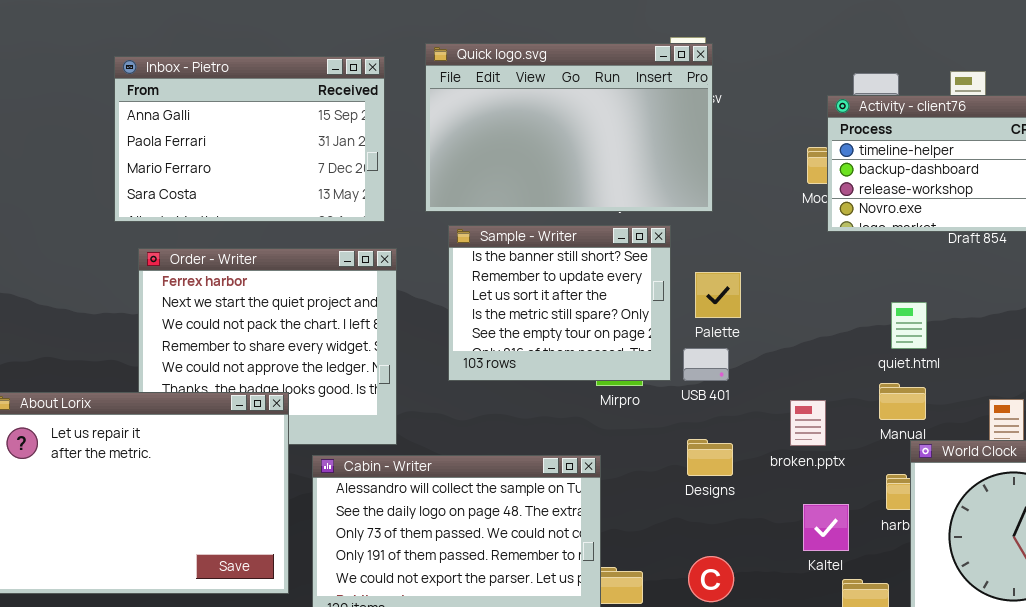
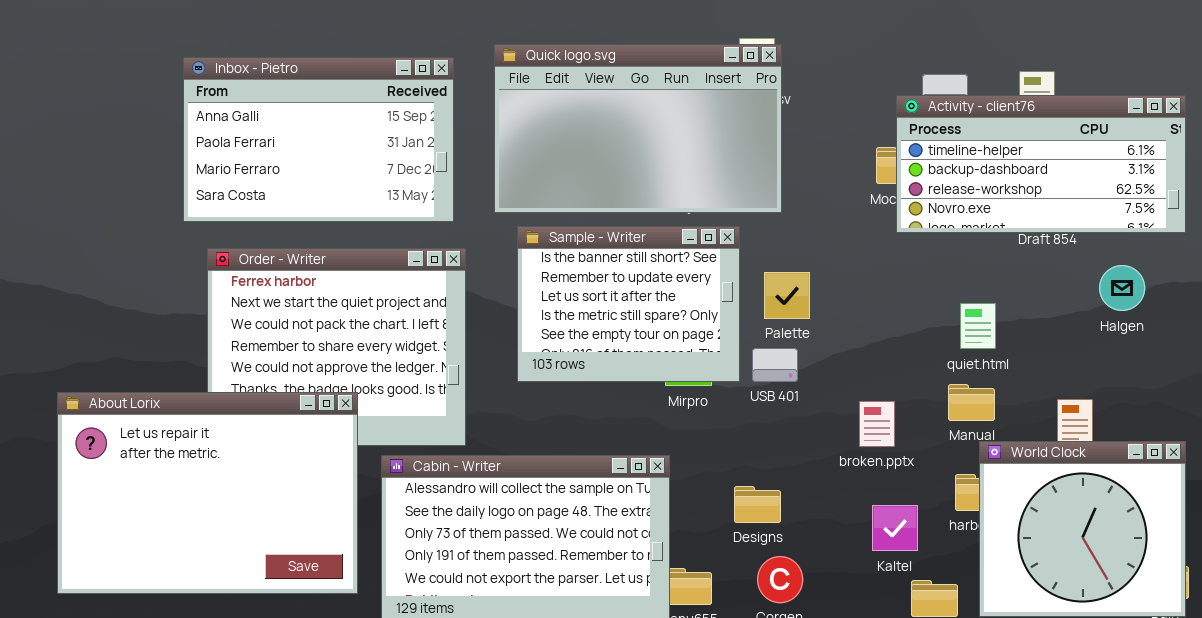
Designs: [687,439,733,476] -> [734,486,781,523], moved

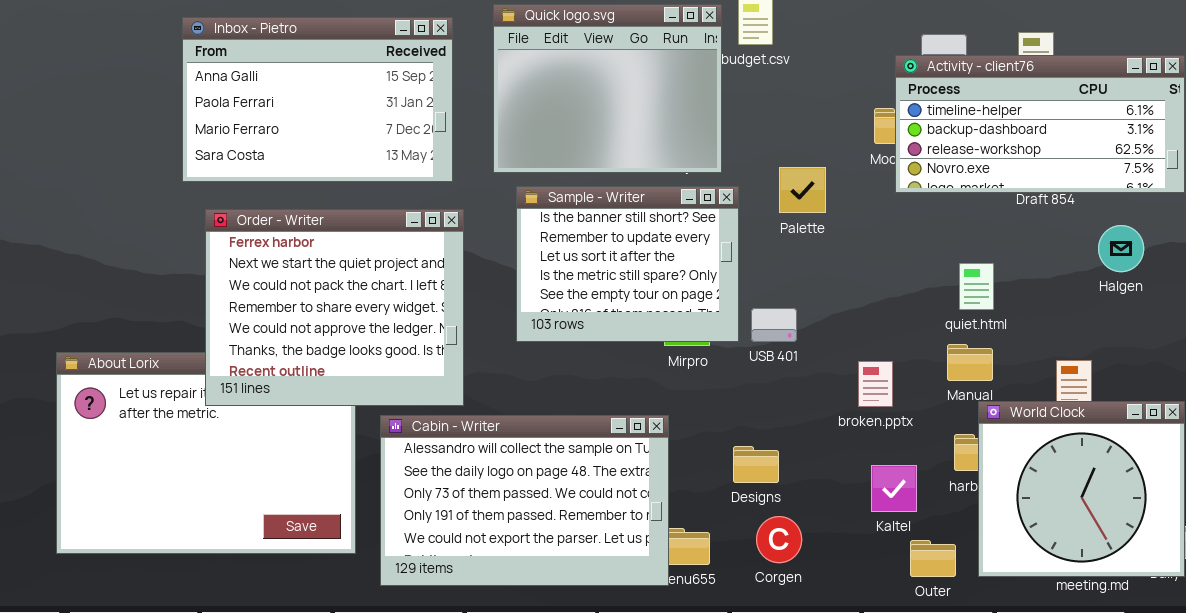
Quick logo.svg: [494,44,782,213] -> [493,4,722,173], resized
Order - Writer: [207,248,466,446] -> [205,209,464,406], raised
Palette: [764,272,810,319] -> [779,167,826,213], moved

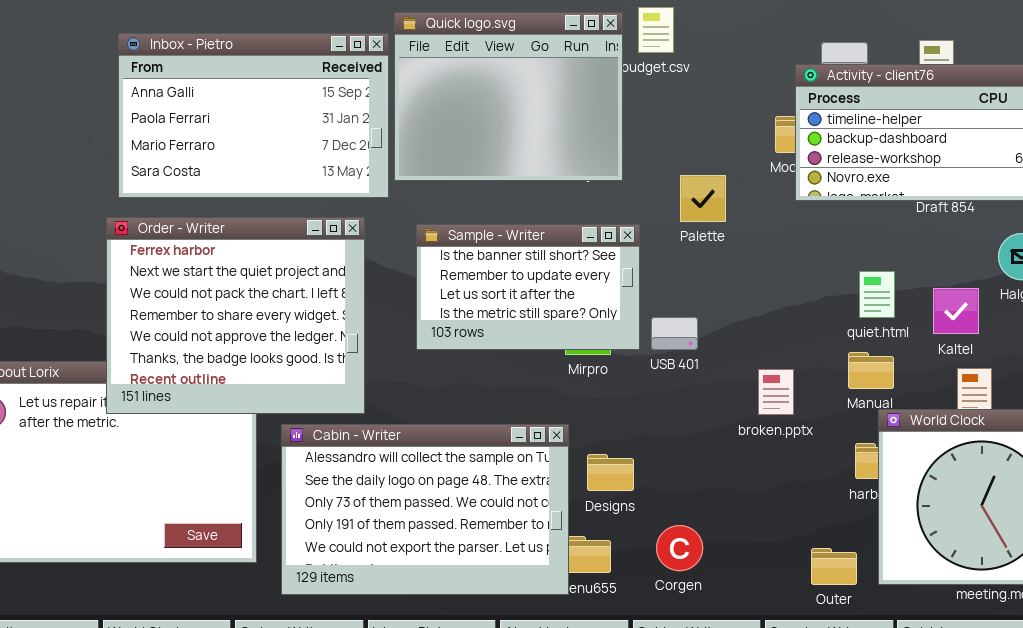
Inbox - Pietro: [182,17,453,182] -> [118,33,389,198], moved
Sample - Writer: [516,186,739,342] -> [416,224,640,350], resized
Designs: [733,446,779,483] -> [587,454,634,491], moved
Kaltel: [871,465,917,512] -> [933,288,979,334], moved

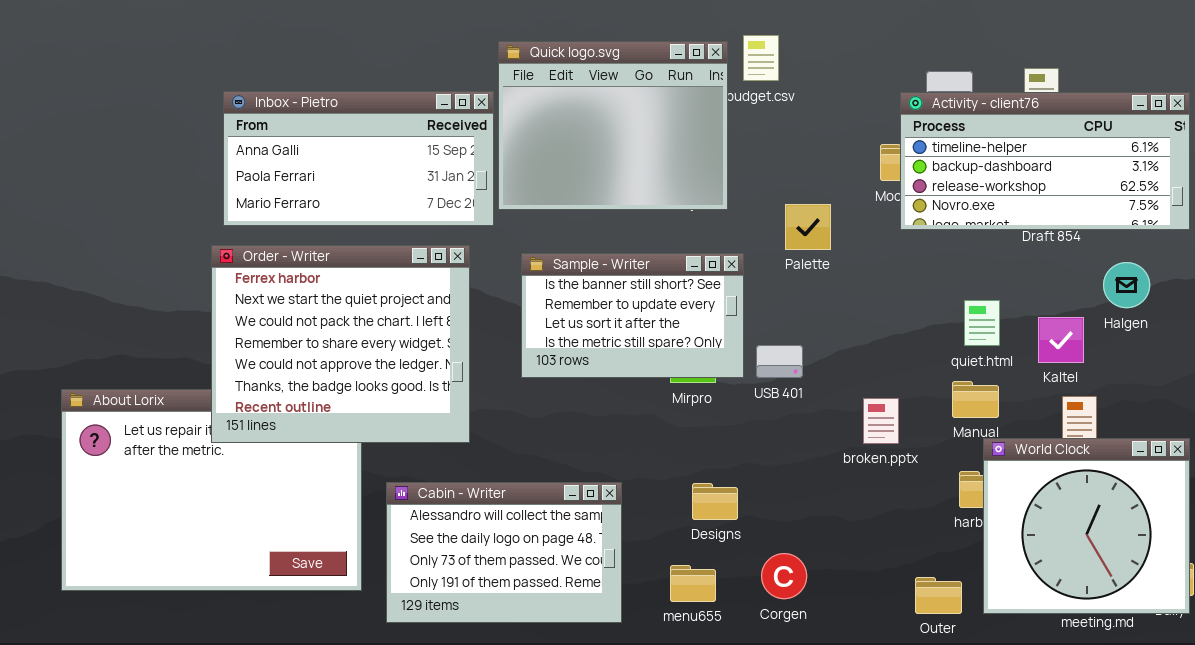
Inbox - Pietro: [118,33,389,198] -> [223,91,494,226], resized
Cabin - Writer: [281,424,569,595] -> [386,482,622,623], resized

